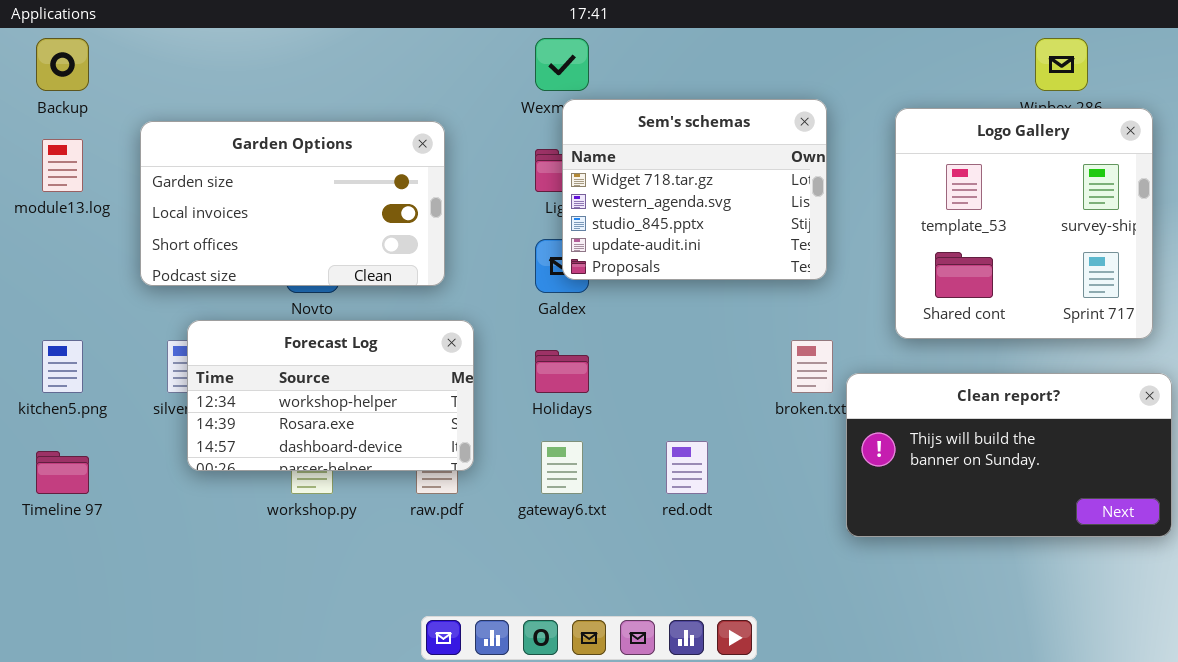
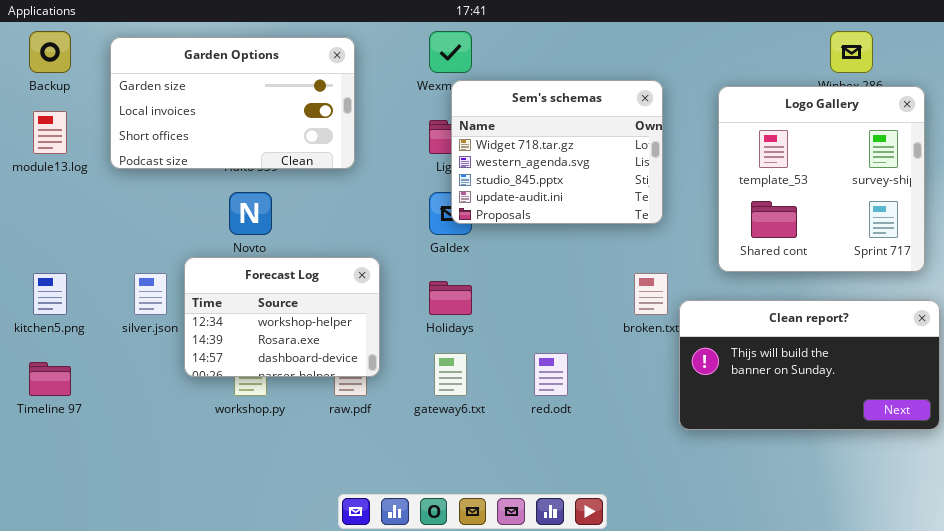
Garden Options: [140,121,445,286] -> [110,37,355,169], moved
Forecast Log: [187,320,474,471] -> [184,257,380,377], resized

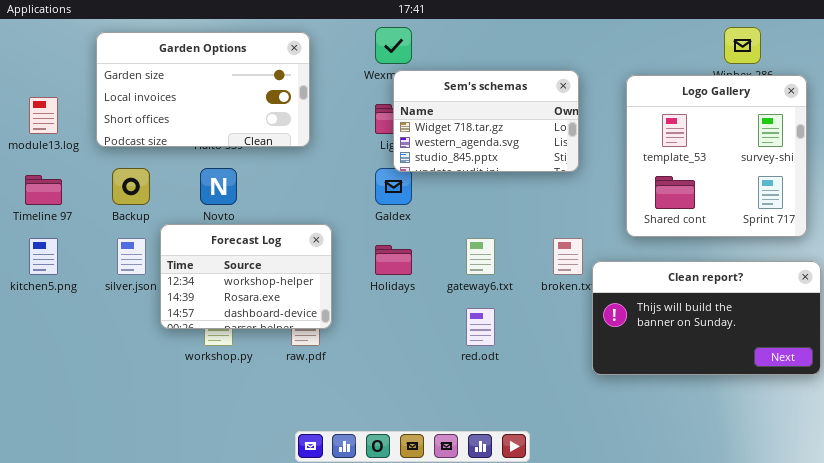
Backup: [29,31,71,73] -> [112,168,150,205], moved
Sem's schemas: [451,80,663,224] -> [393,70,579,172], resized
gateway6.txt: [434,353,467,396] -> [466,238,495,275], moved
Timeline 97: [29,362,71,396] -> [25,175,62,205], moved

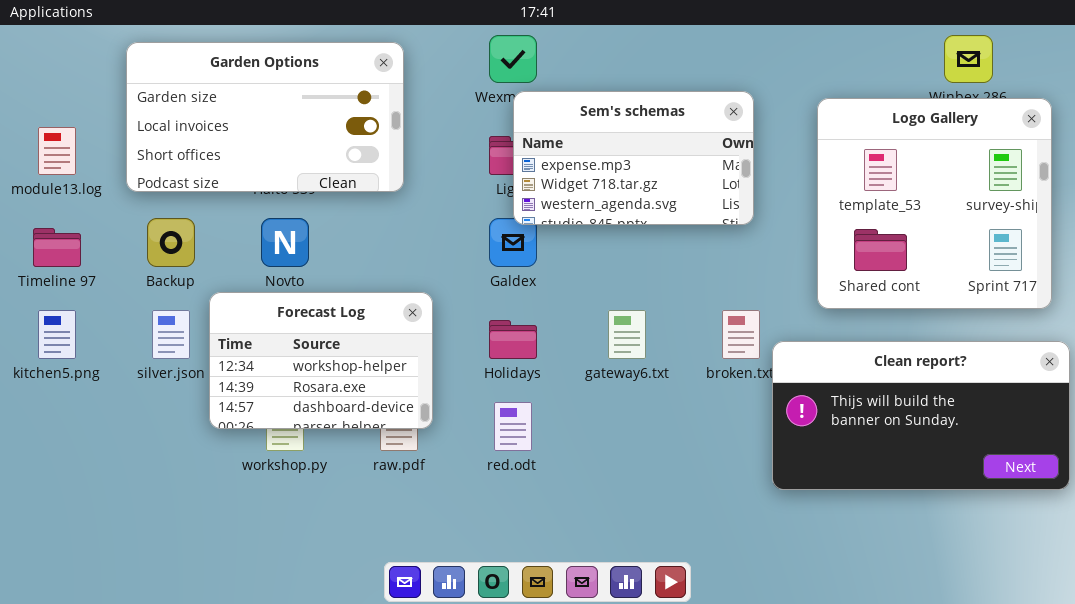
Sem's schemas: [393,70,579,172] -> [513,91,754,225], scrolled up 1 row
red.odt: [466,308,495,346] -> [494,402,532,451], moved

